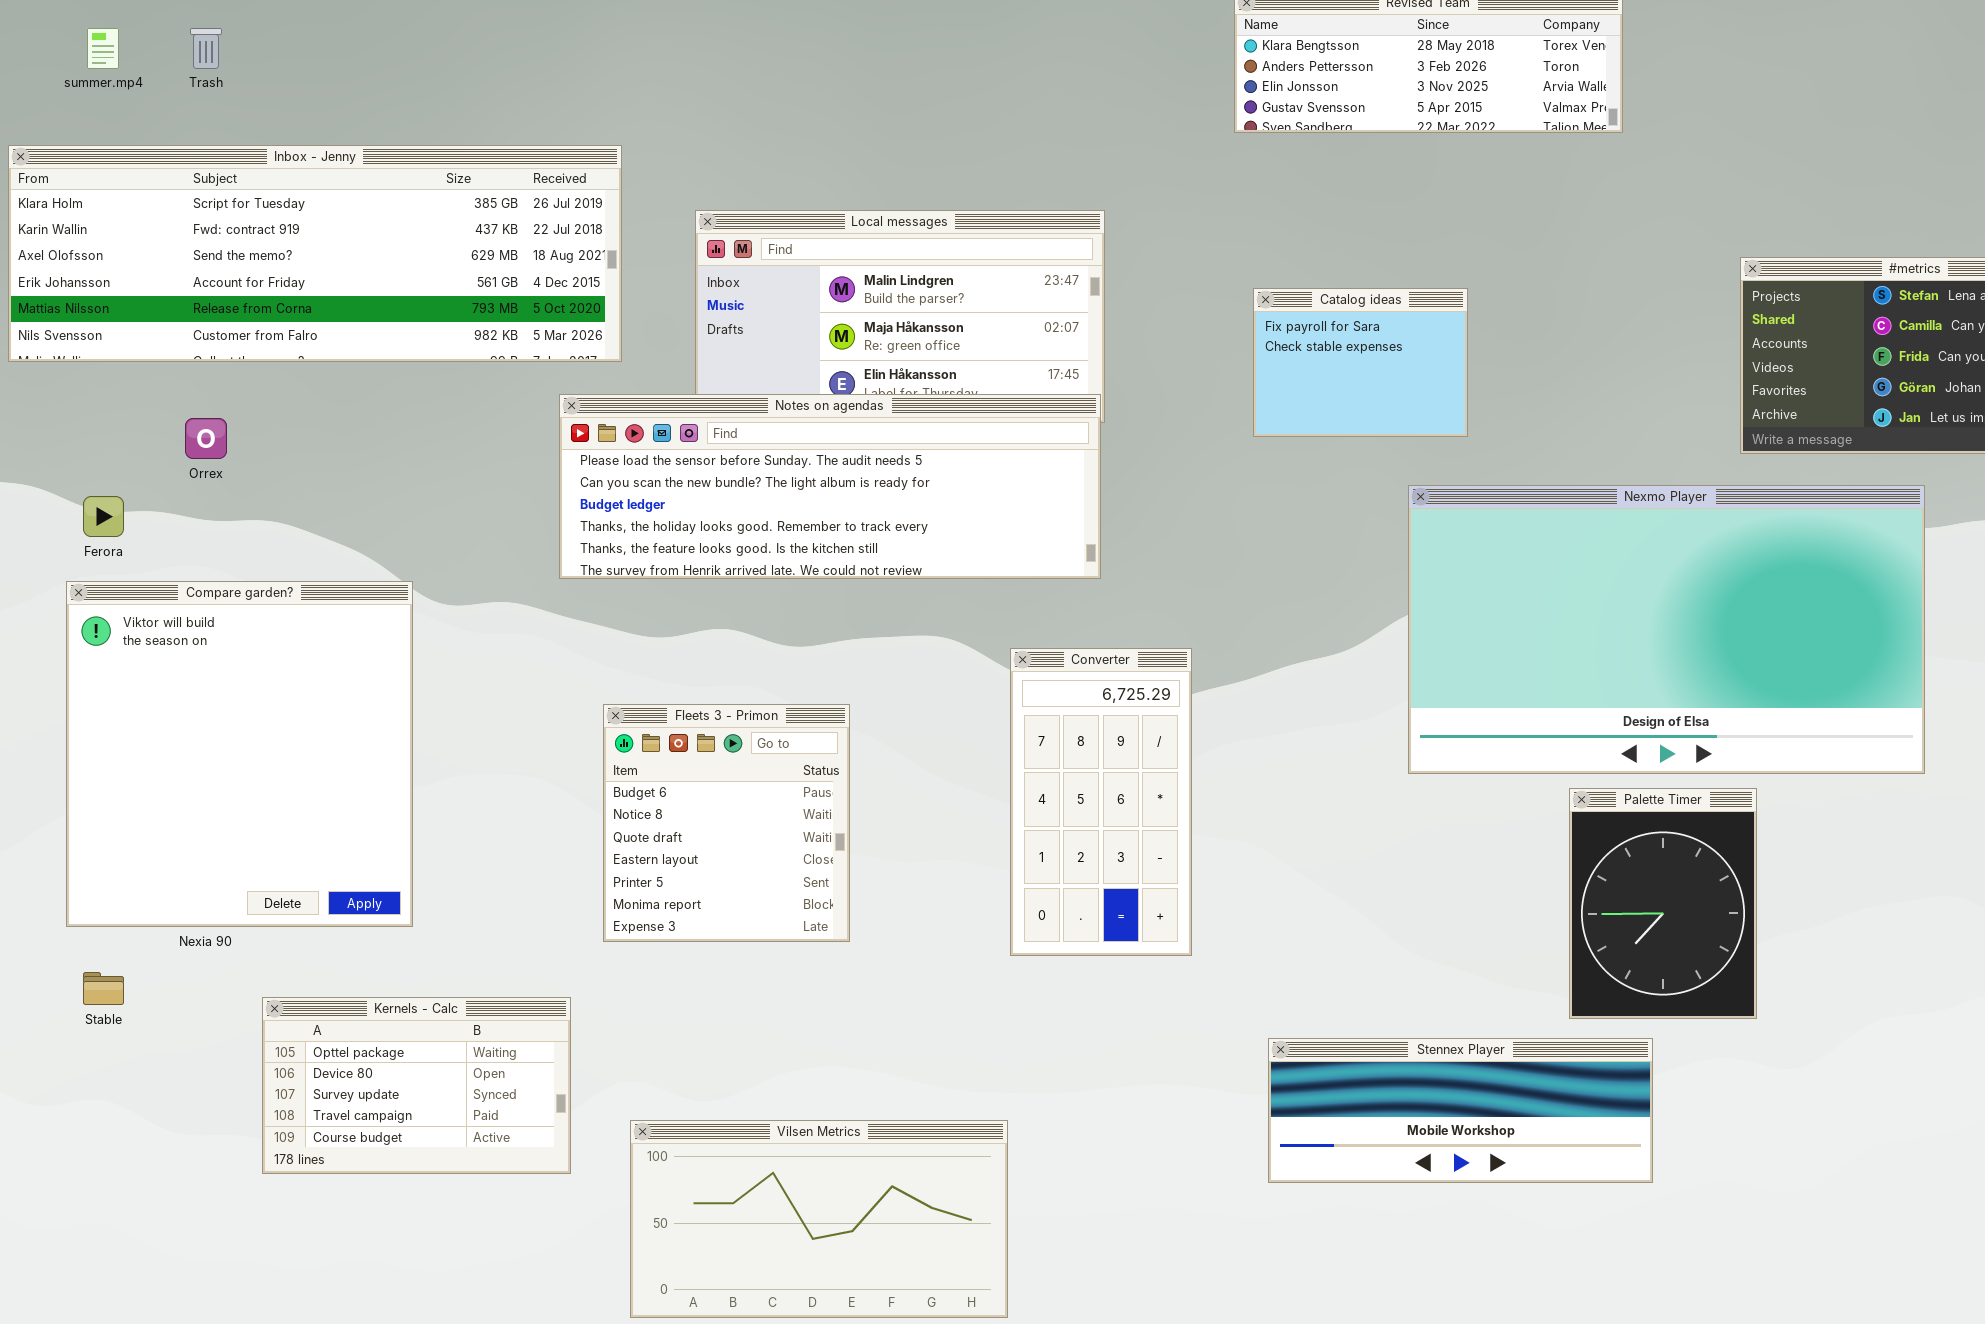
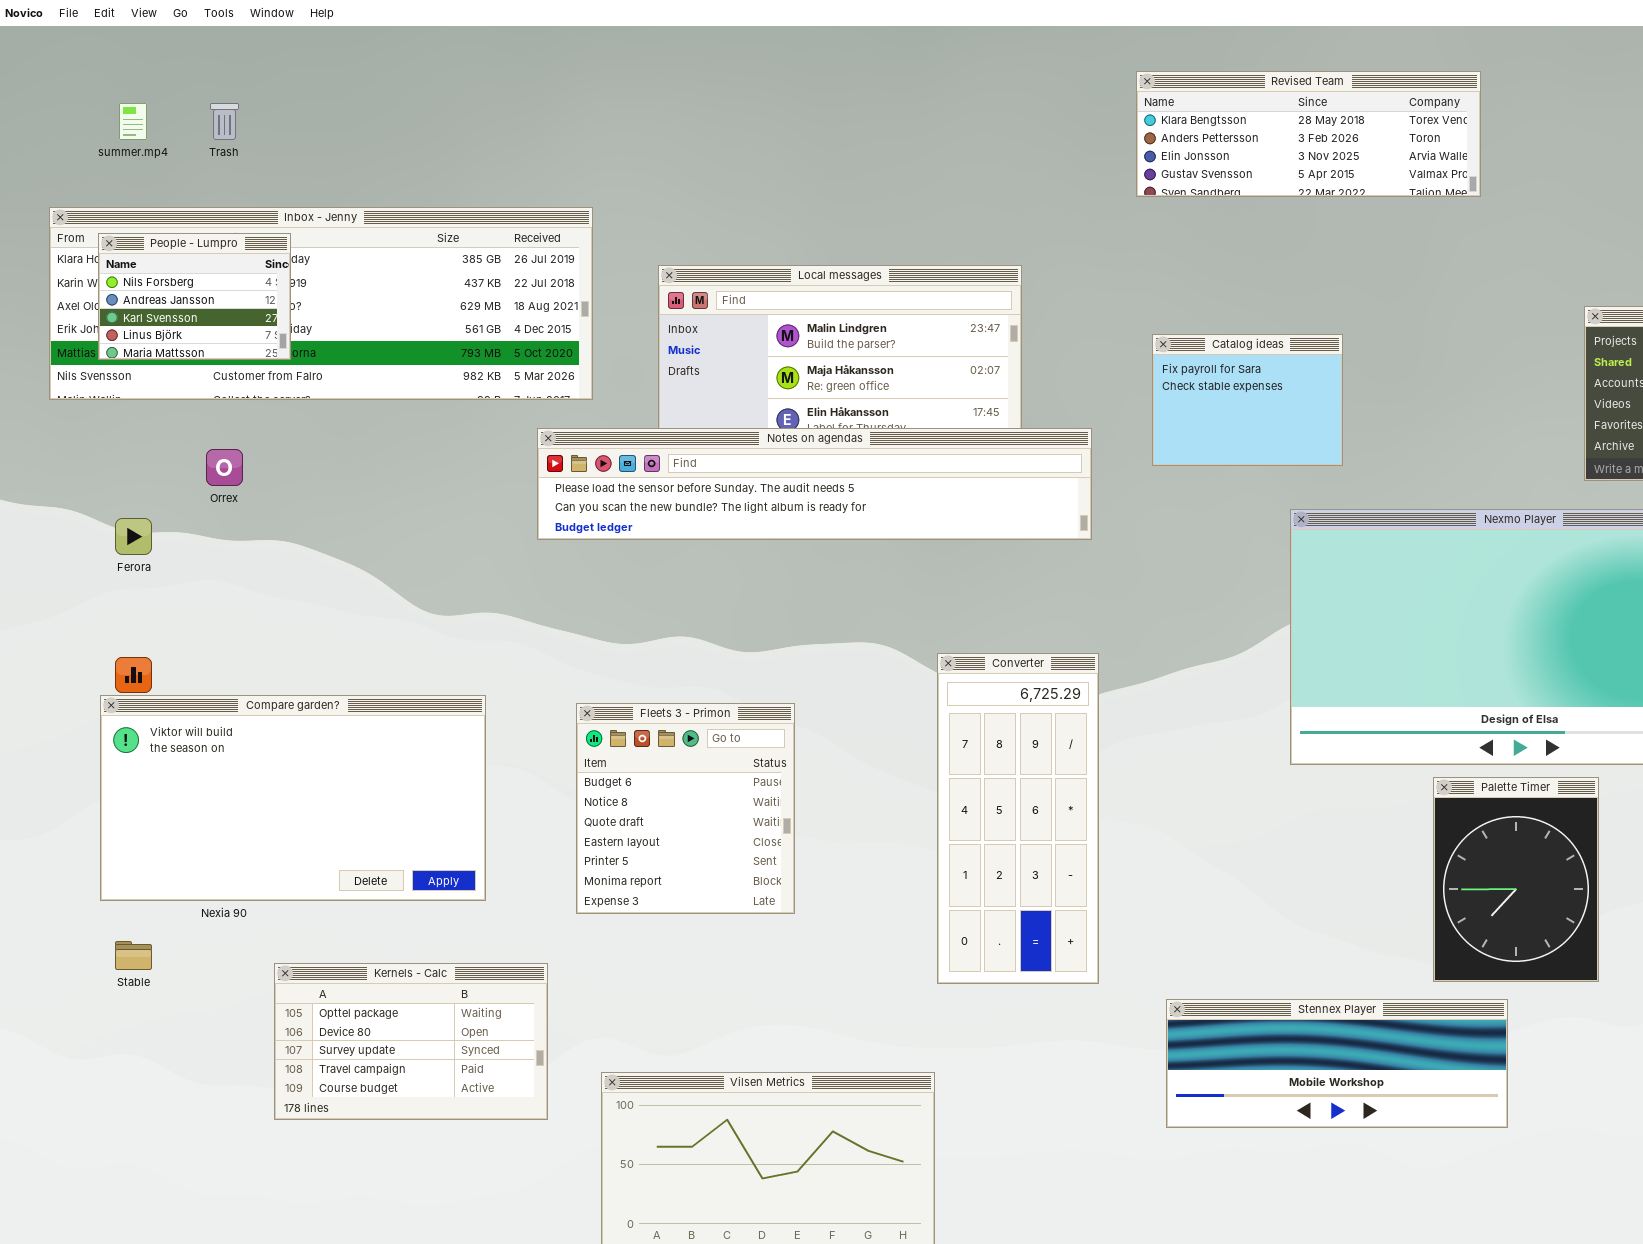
People - Lumpro: none -> [98,233,291,360], opened
Notes on agendas: [559,394,1101,579] -> [537,428,1092,540], resized
Compare garden?: [66,581,413,927] -> [100,695,486,901], resized
Converter: [1010,648,1192,956] -> [937,653,1099,984], resized

